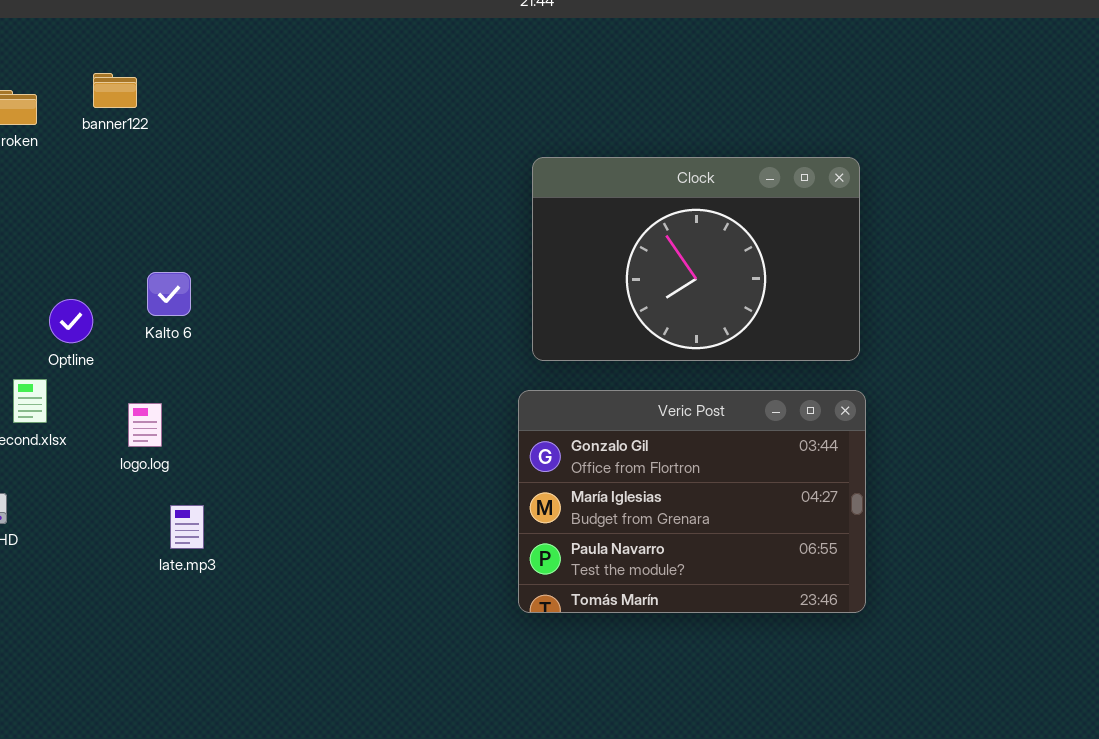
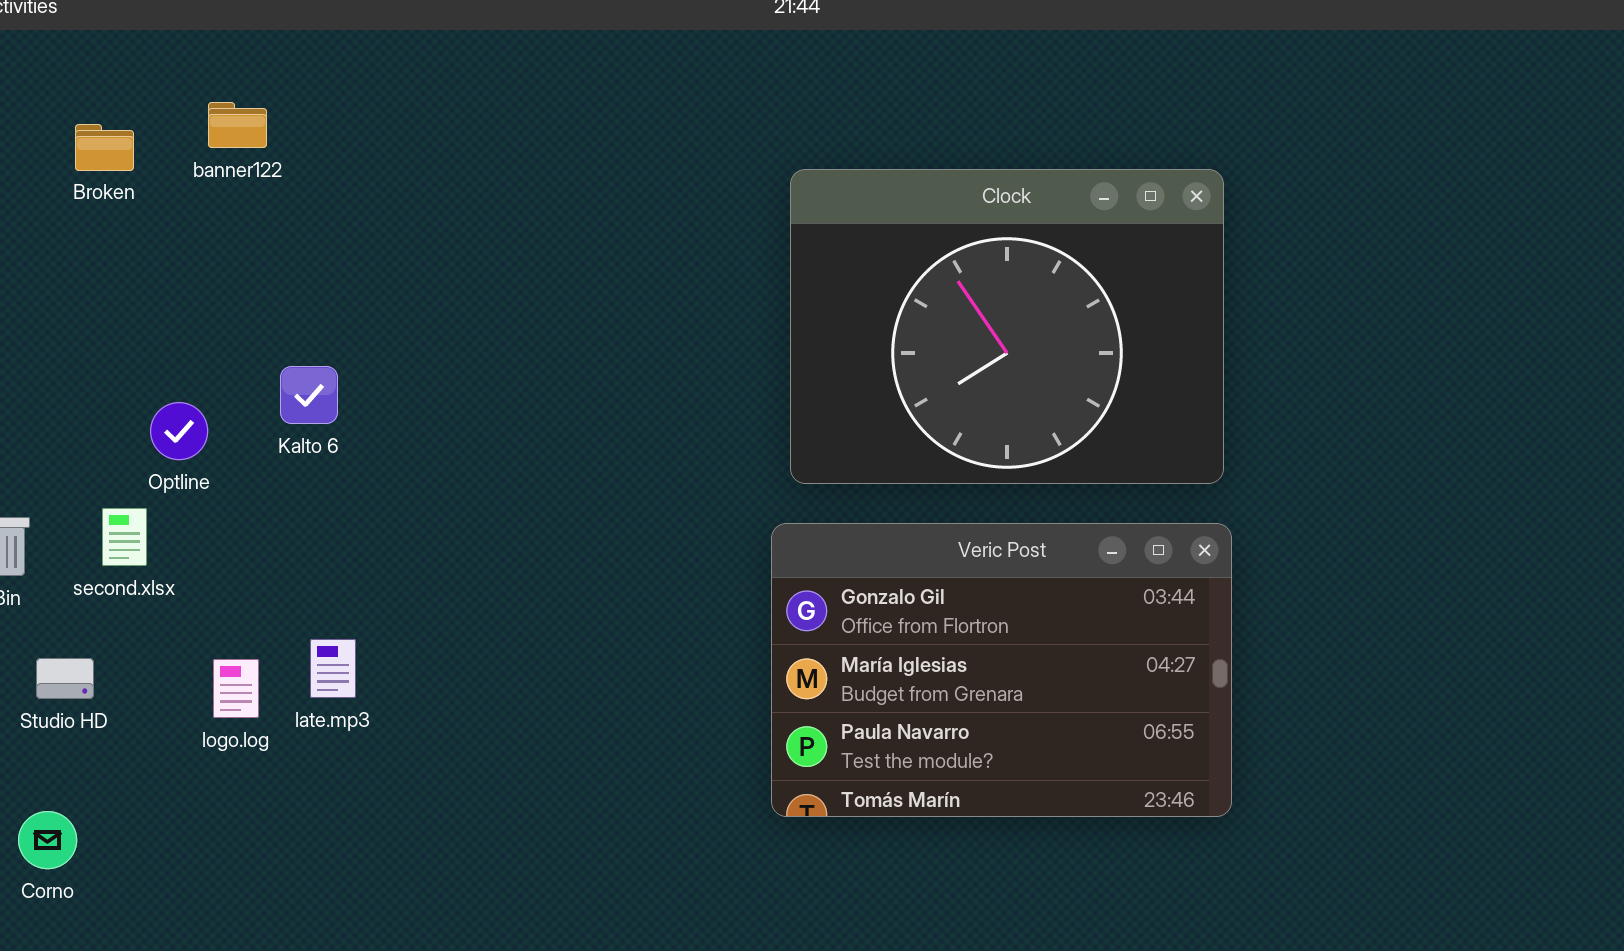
Clock: [532,157,860,361] -> [790,169,1224,484], resized
logo.log: [128,403,162,447] -> [213,659,259,718], moved
late.mp3: [170,505,204,549] -> [310,639,356,698], moved

